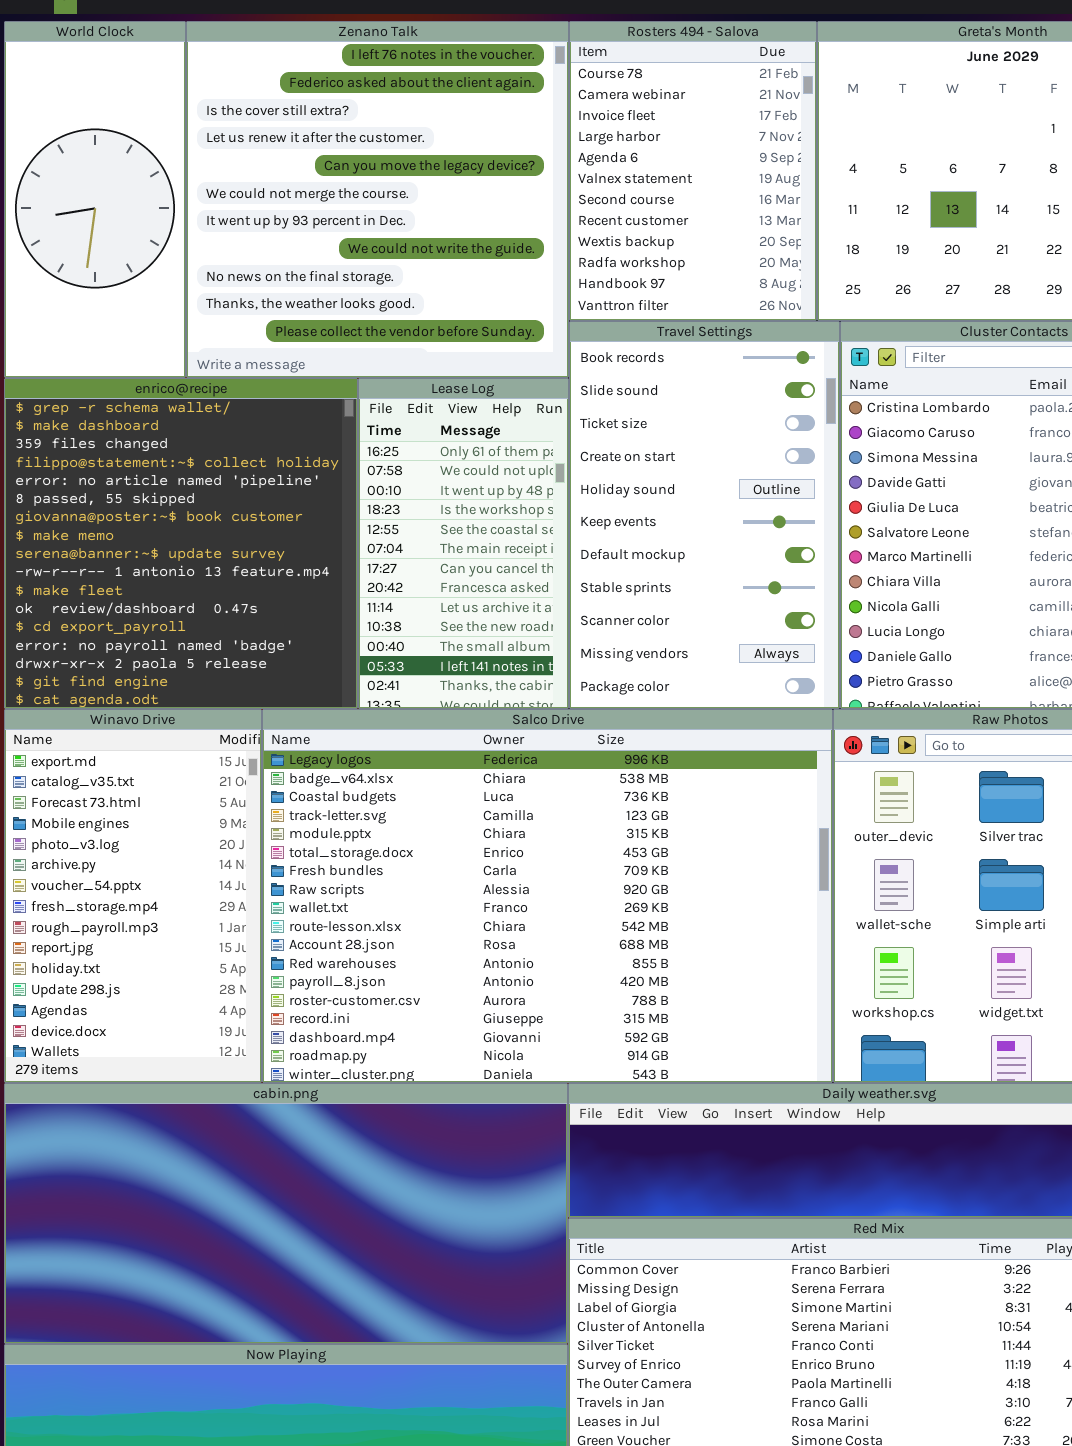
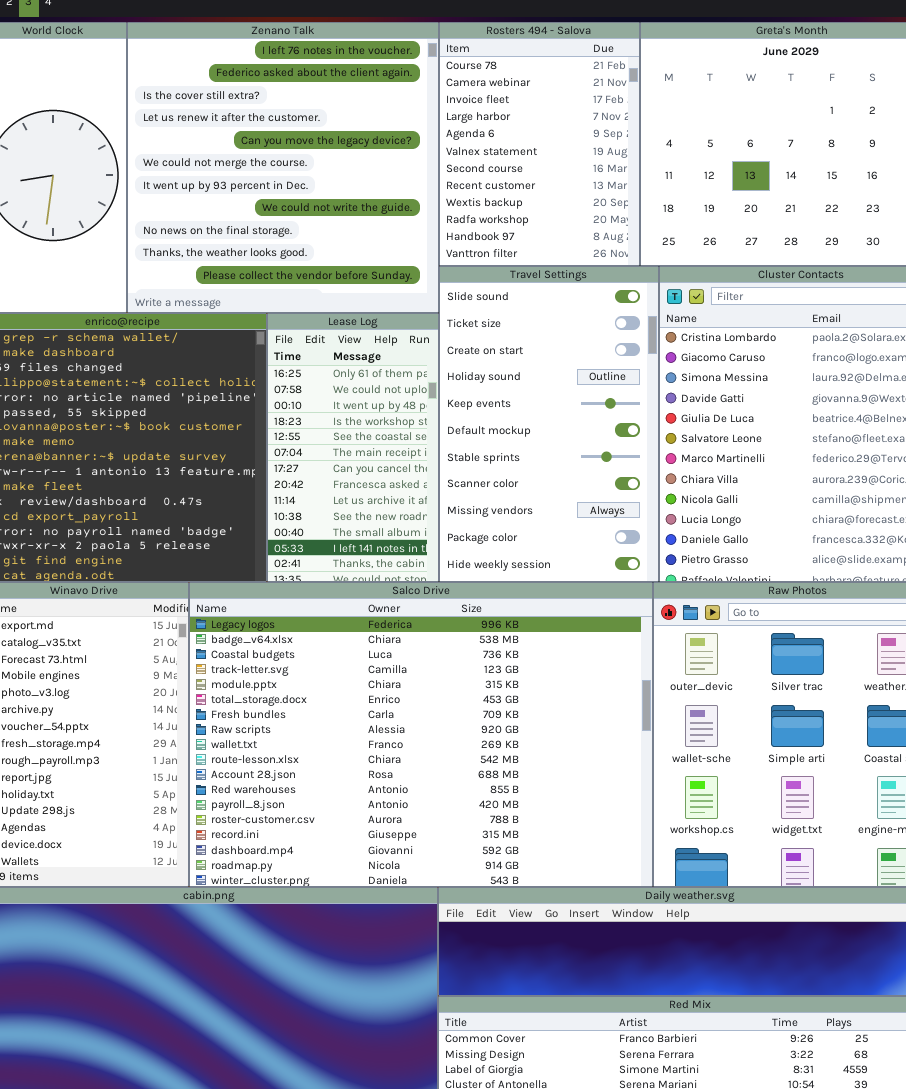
Travel Settings: [569,321,840,709] -> [439,266,659,582], scrolled down 1 row

